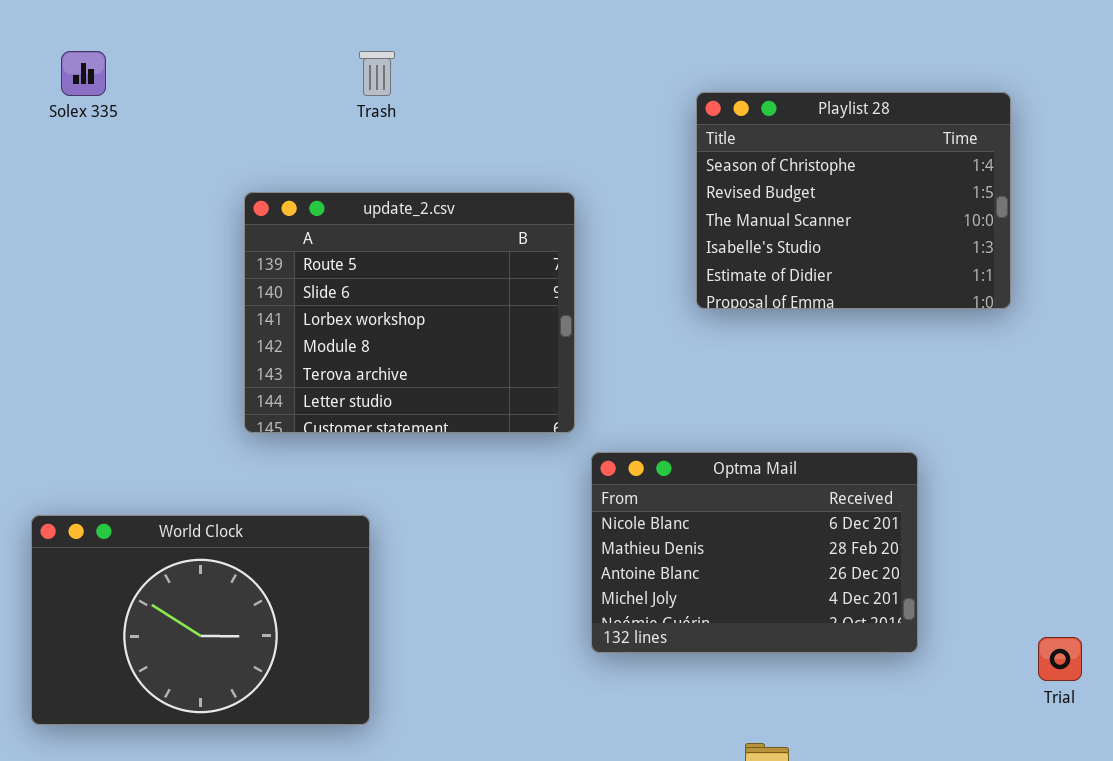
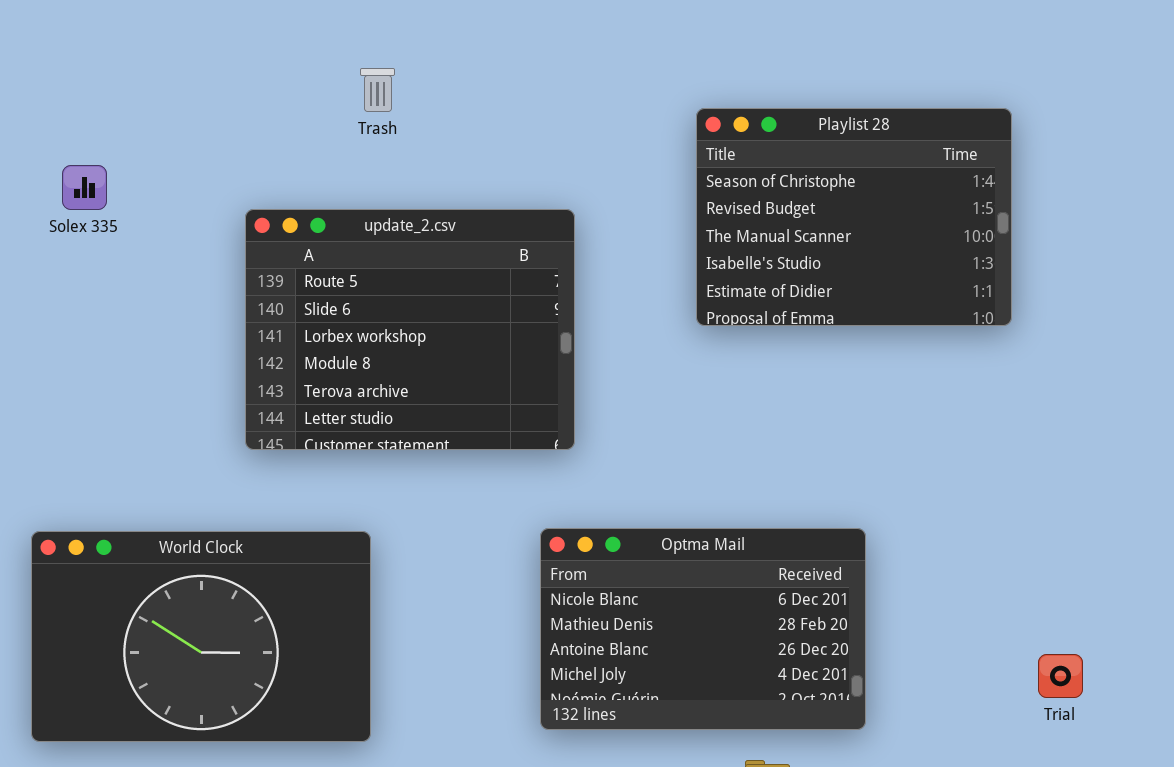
Solex 335: [61,51,106,96] -> [62,165,107,210], moved
Optma Mail: [591,452,918,653] -> [540,528,866,730], moved

